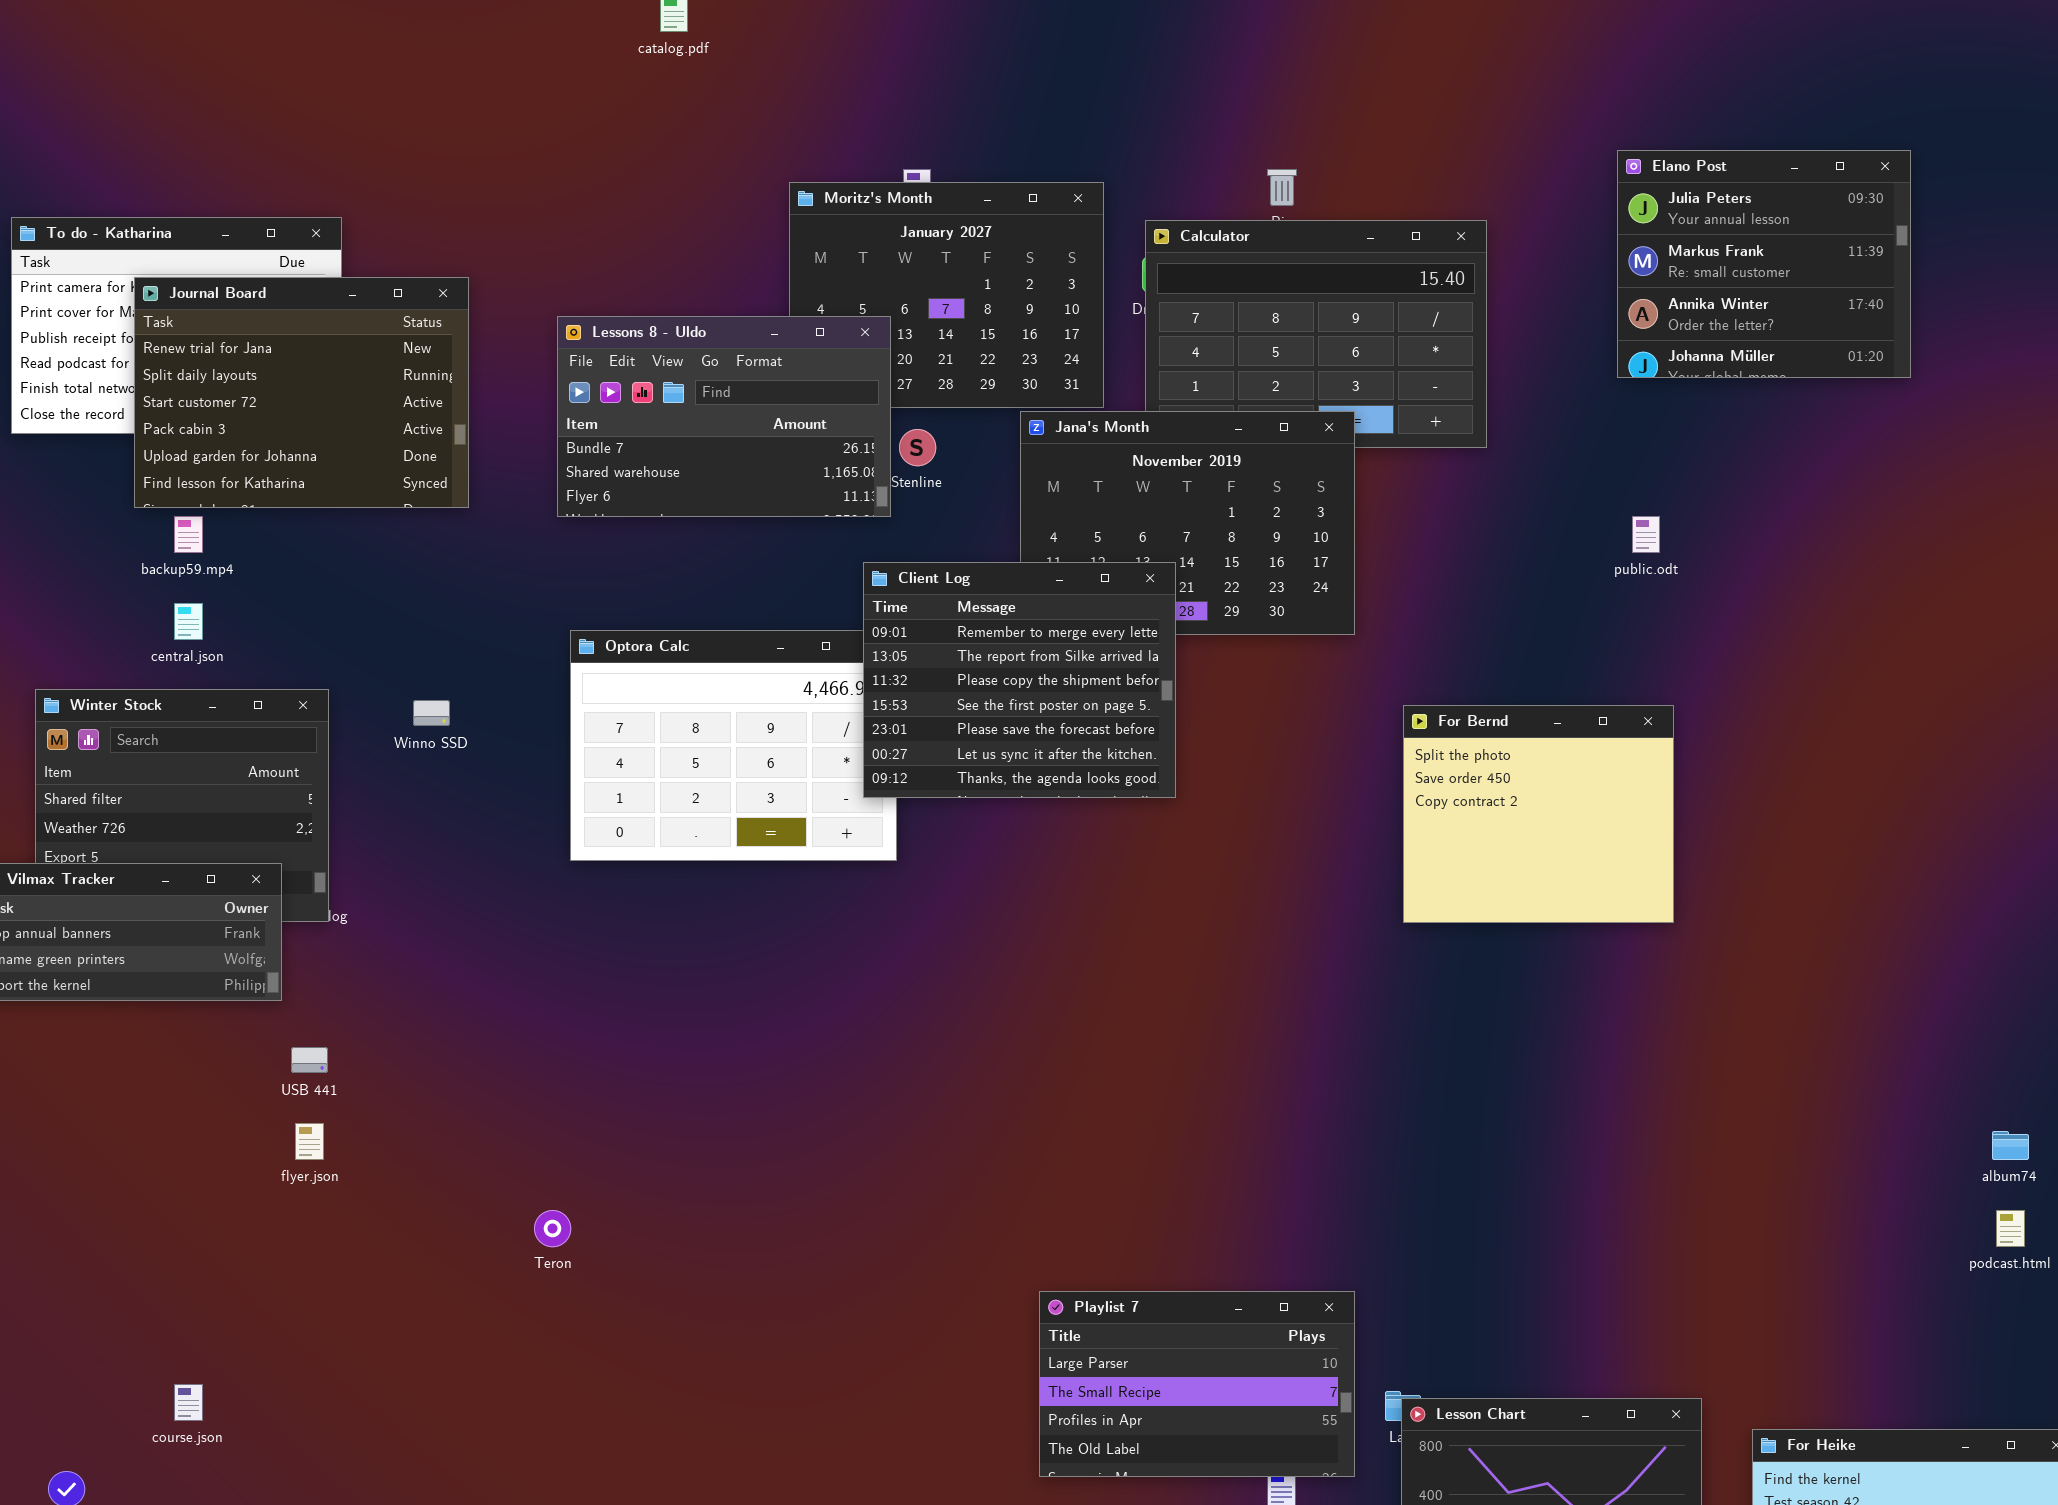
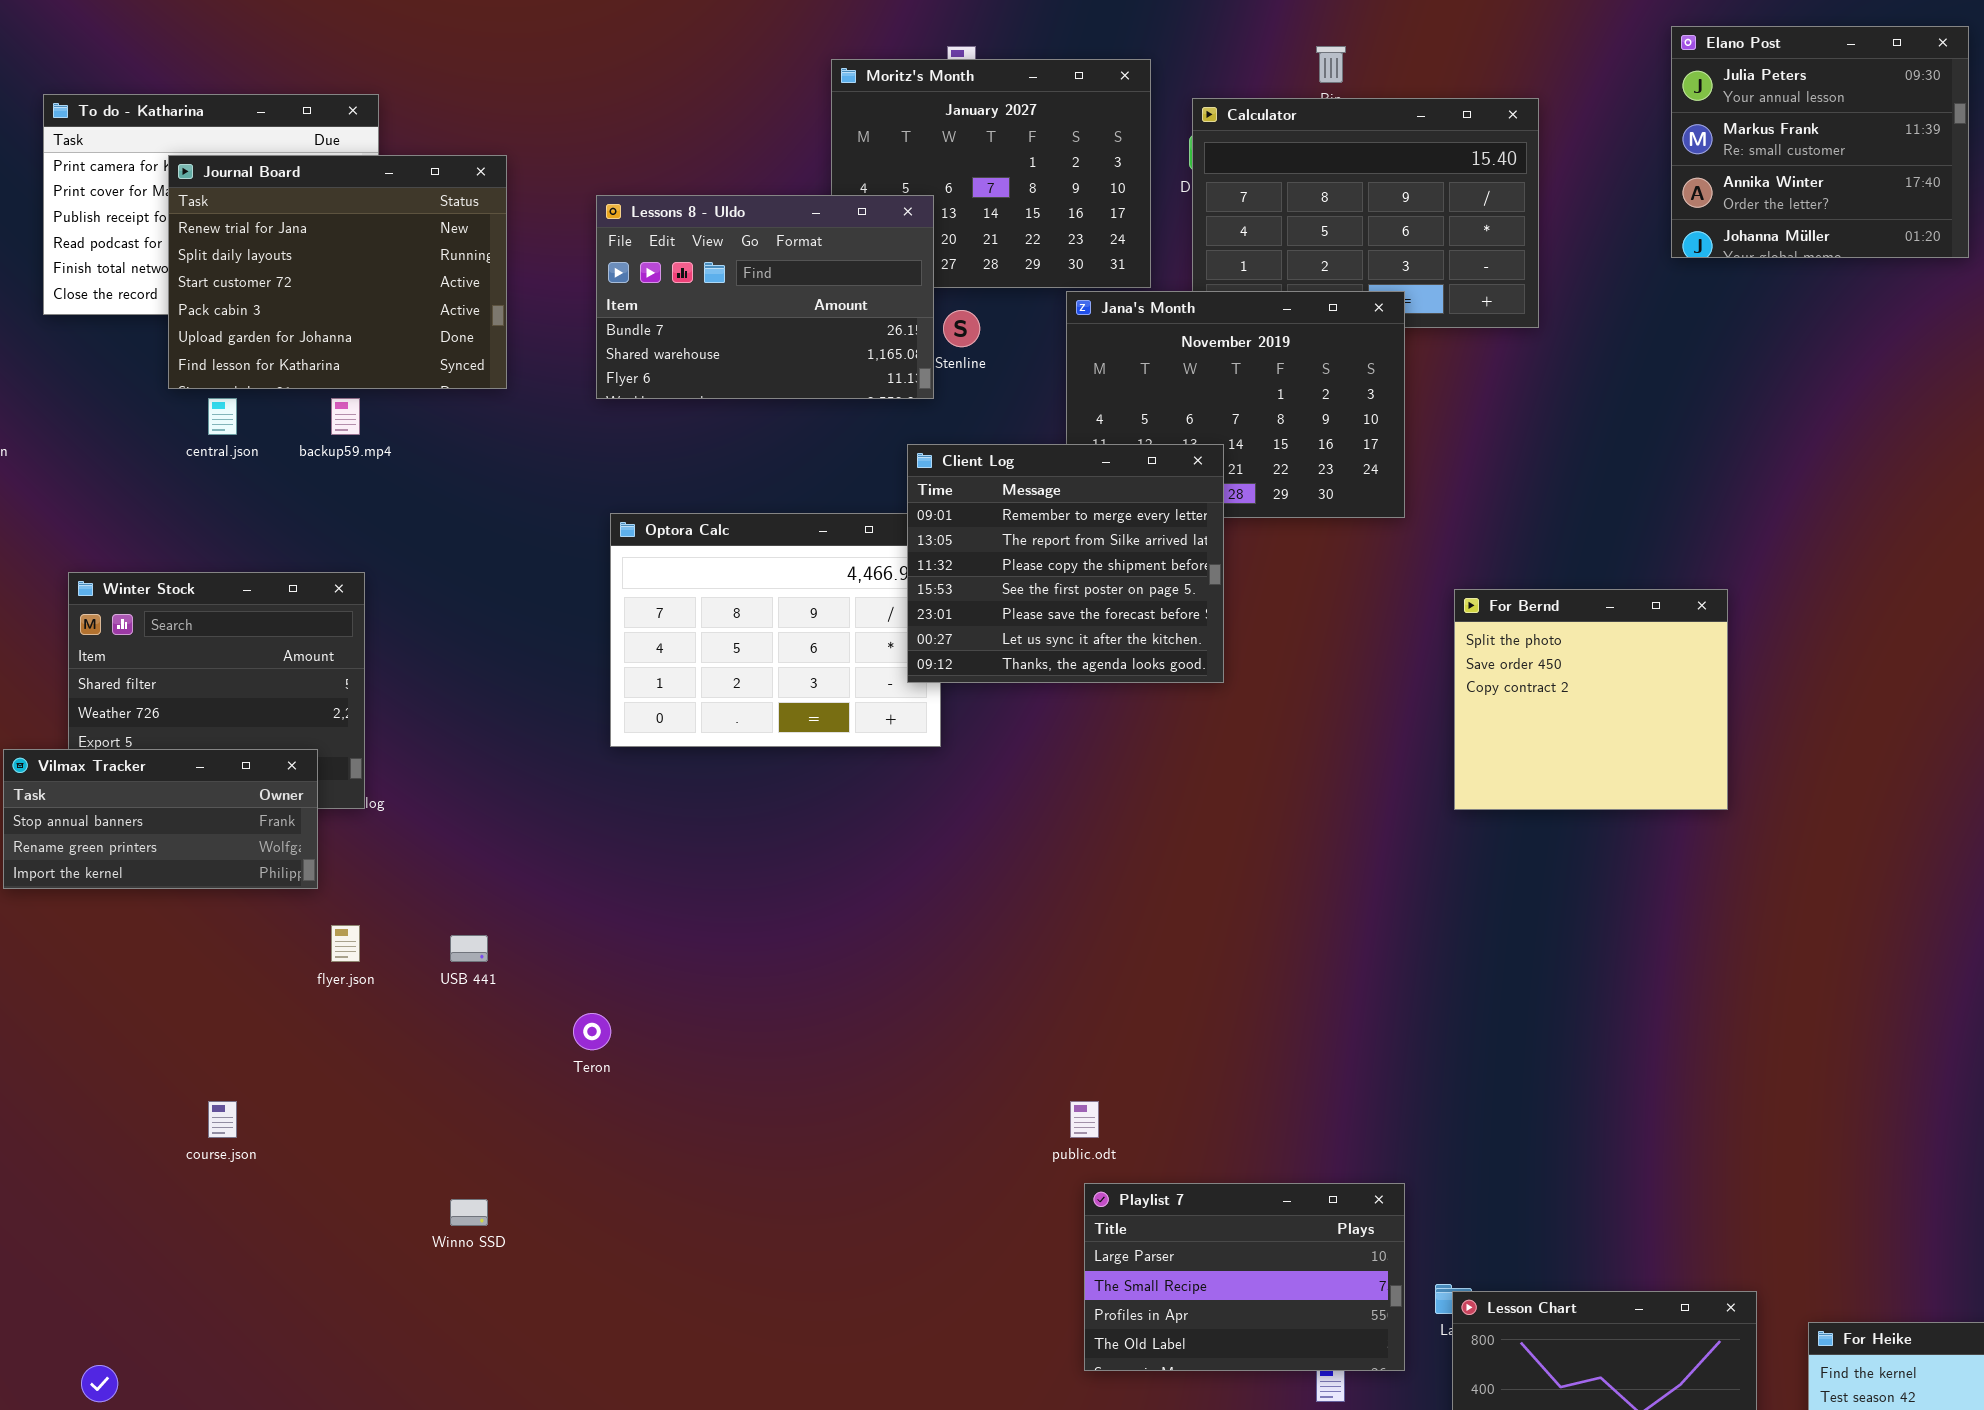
backup59.mp4: [174,516,203,553] -> [331,398,360,435], moved
public.odt: [1632,516,1660,553] -> [1070,1101,1099,1138], moved
central.json: [174,603,203,640] -> [208,398,237,435], moved
Winno SSD: [413,700,450,726] -> [450,1199,488,1226], moved
USB 441: [291,1047,328,1073] -> [450,935,488,962], moved
flyer.json: [295,1123,324,1160] -> [331,925,360,962], moved
Teron: [534,1210,571,1247] -> [573,1013,611,1050], moved
course.json: [174,1384,203,1421] -> [208,1101,237,1138], moved

